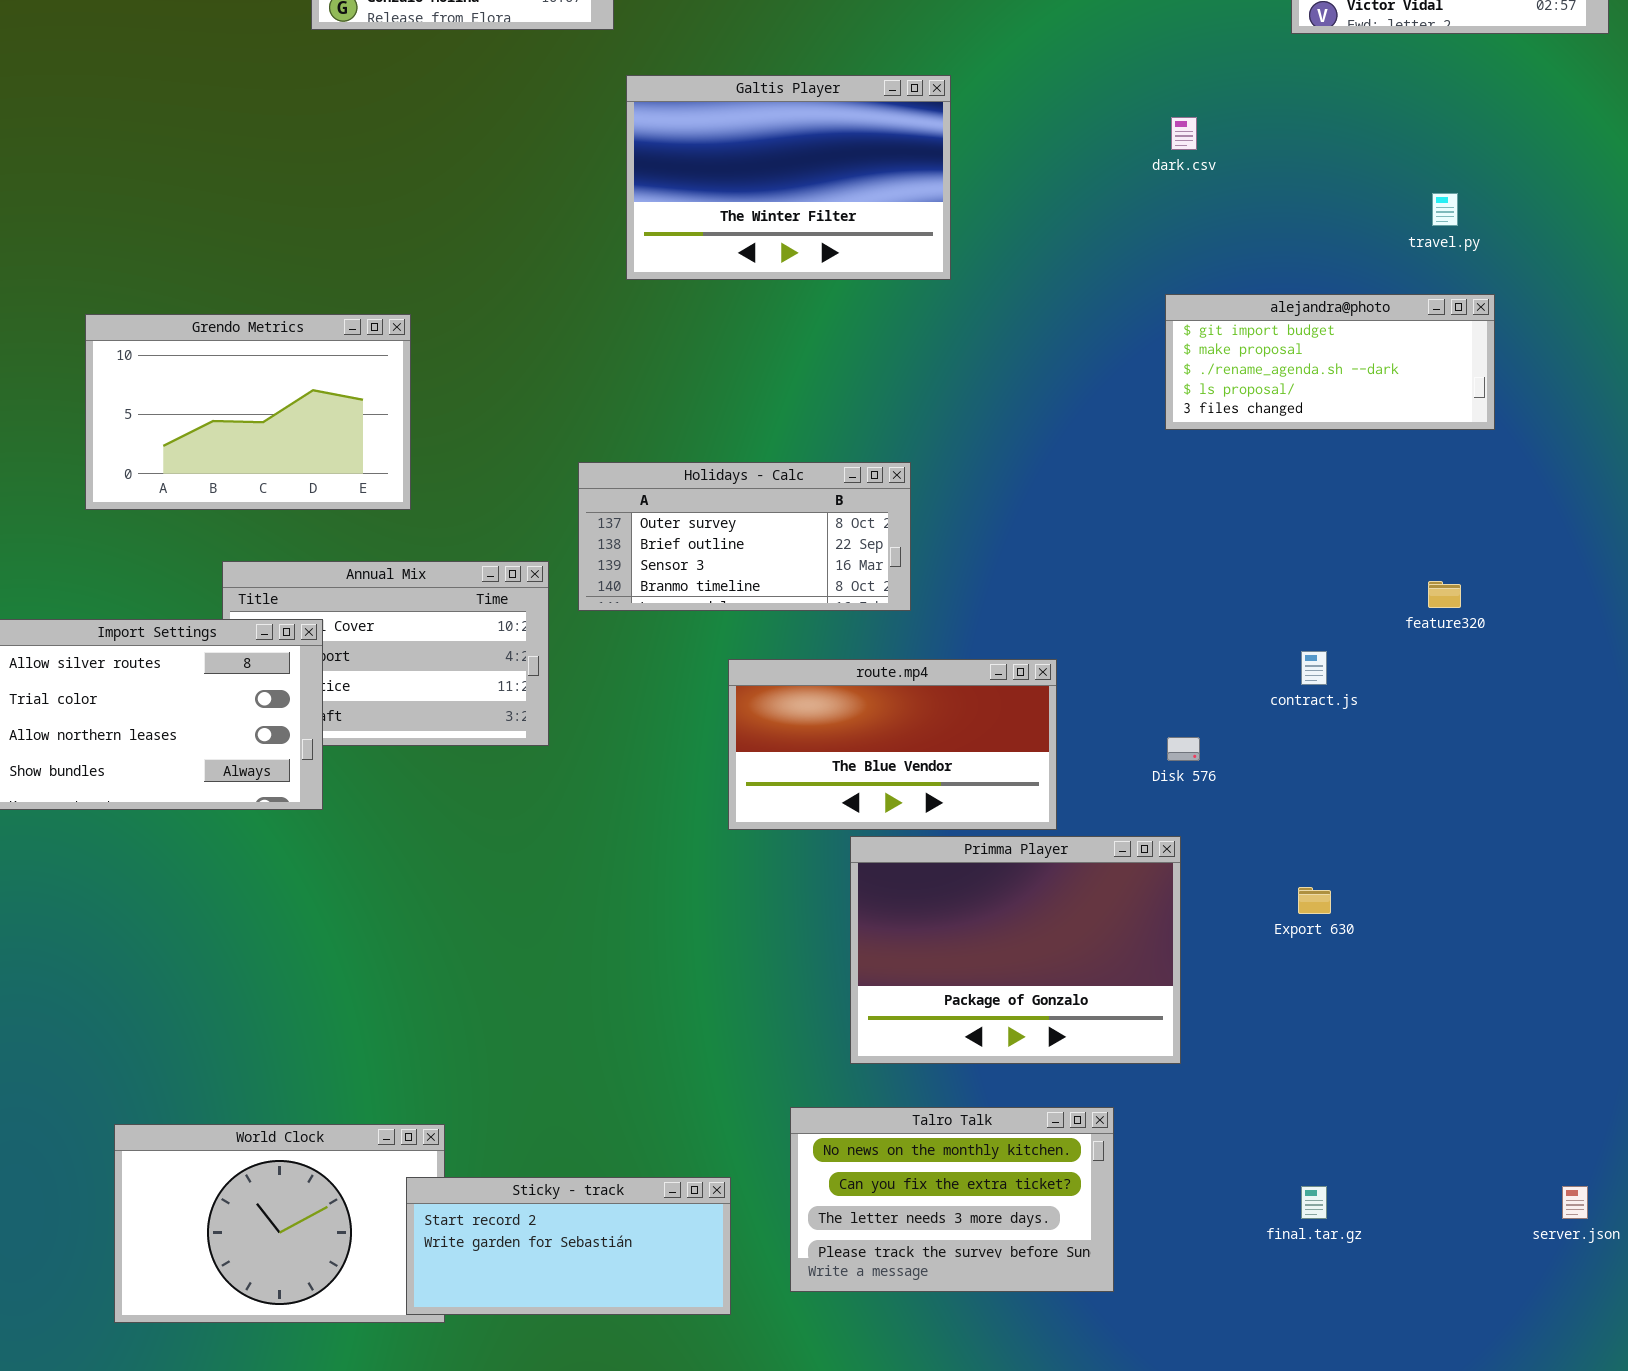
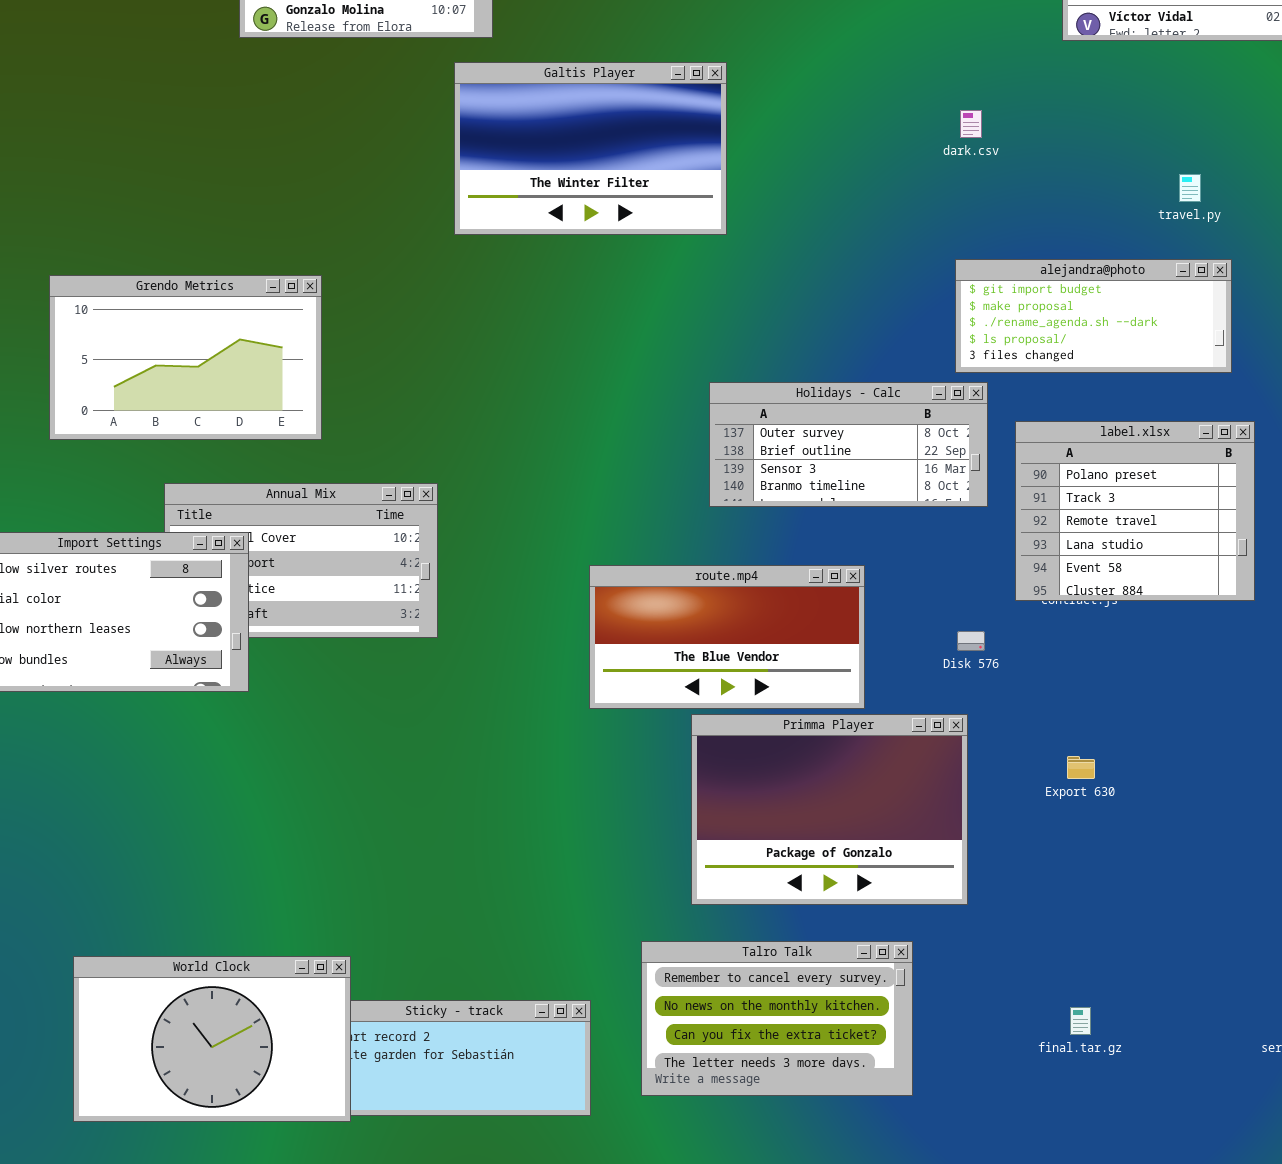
Galtis Player: [626,75,951,280] -> [454,62,727,235], moved
Holidays - Calc: [578,462,911,611] -> [709,382,988,507], moved
label.xlsx: none -> [1015,421,1255,601], opened
Talro Talk: [790,1107,1114,1292] -> [641,941,913,1096], scrolled up 1 row
World Clock: [114,1124,445,1323] -> [73,956,351,1122], raised

